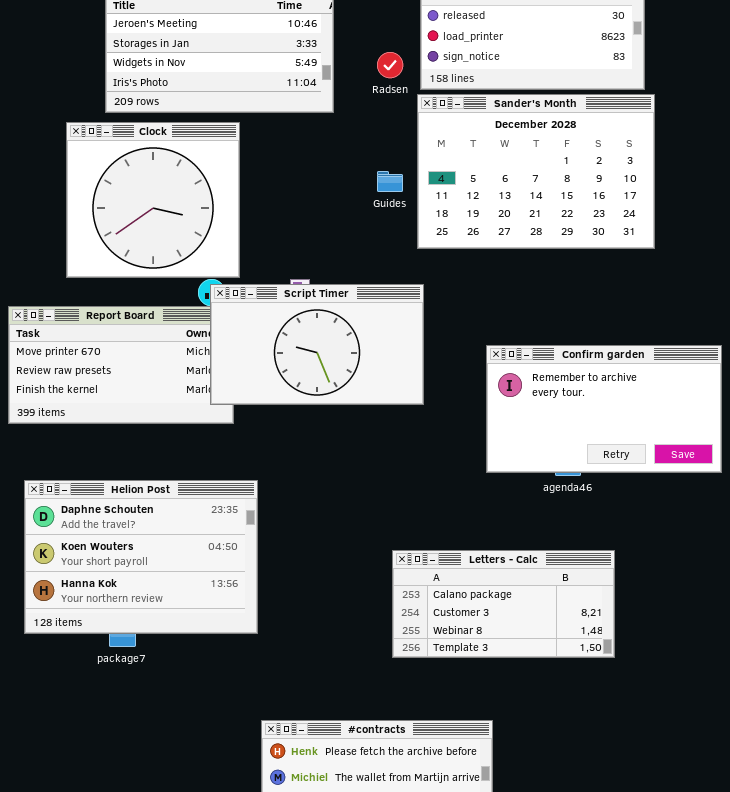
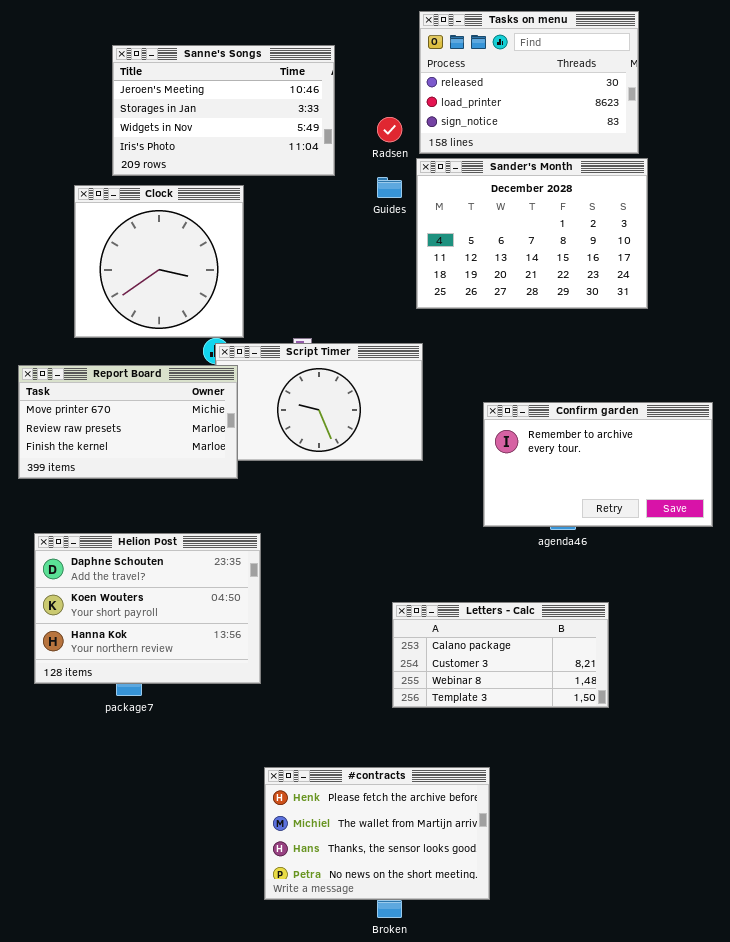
Guides: [377,171,403,192] -> [377,177,402,198], moved
Report Board: [8,306,234,424] -> [18,365,238,479], raised

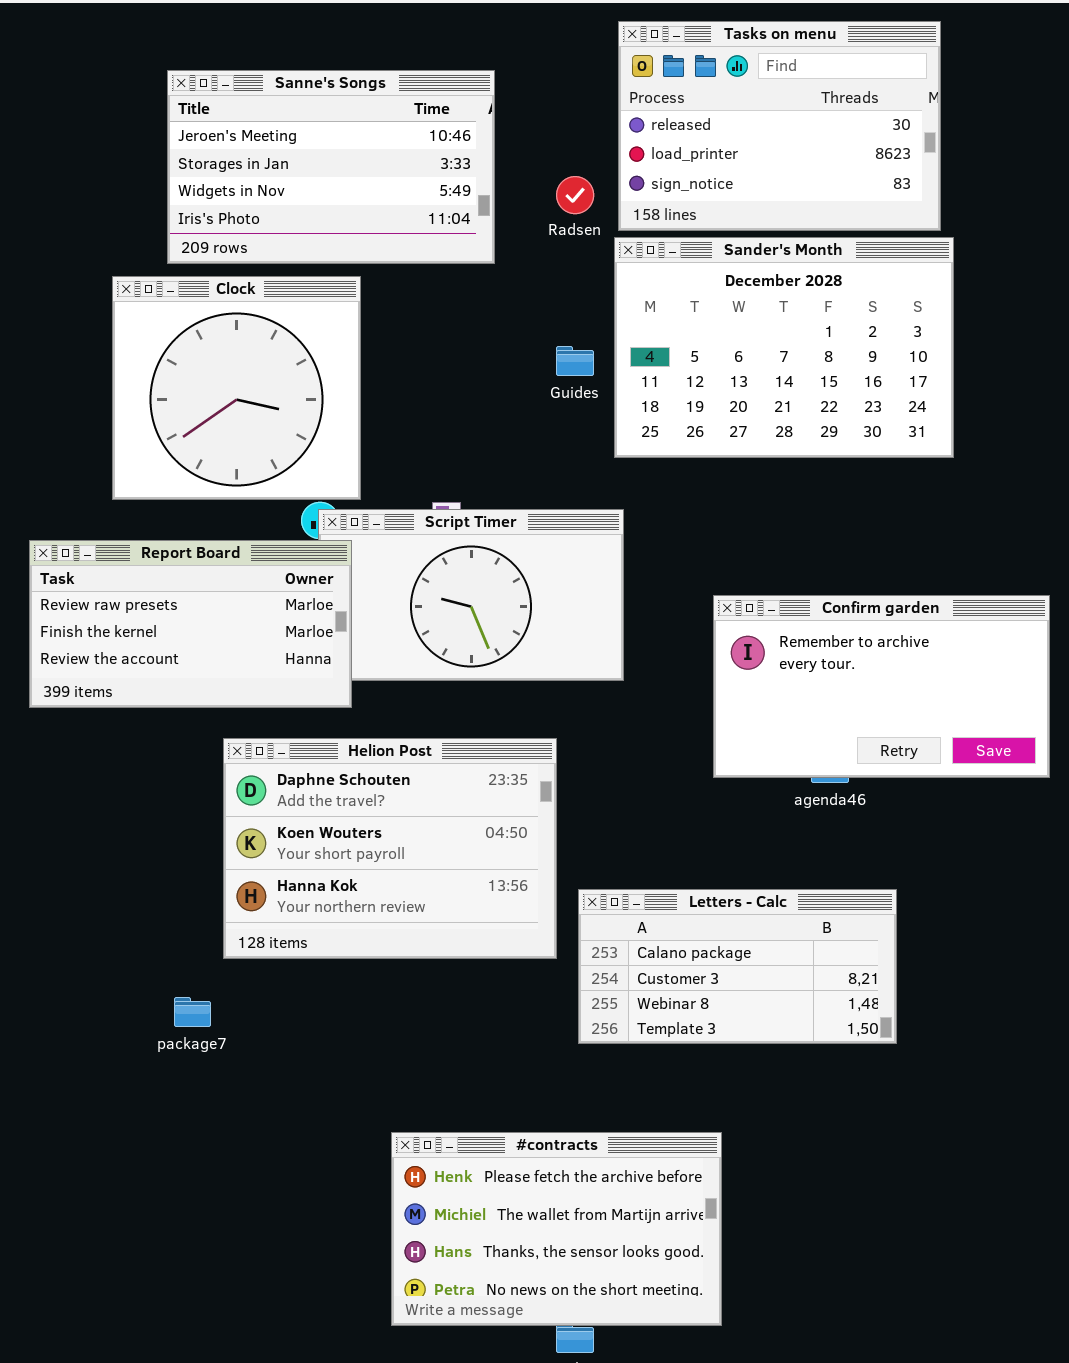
Guides: [377,177,402,198] -> [556,346,594,376], moved
Report Board: [18,365,238,479] -> [29,540,352,708], scrolled down 1 row
Helion Post: [34,533,261,684] -> [223,738,557,959], moved

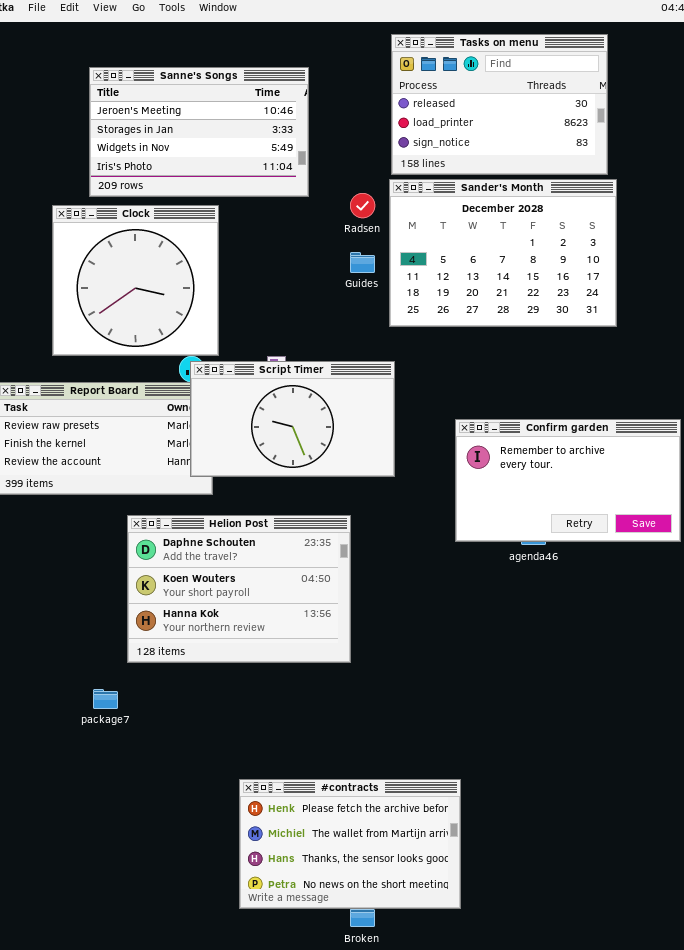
Radsen: [556,176,594,214] -> [350,193,375,218], moved
Script Timer: [318,509,624,681] -> [190,361,395,477], raised
Letters - Calc: [578,889,897,1044] -> none, closed

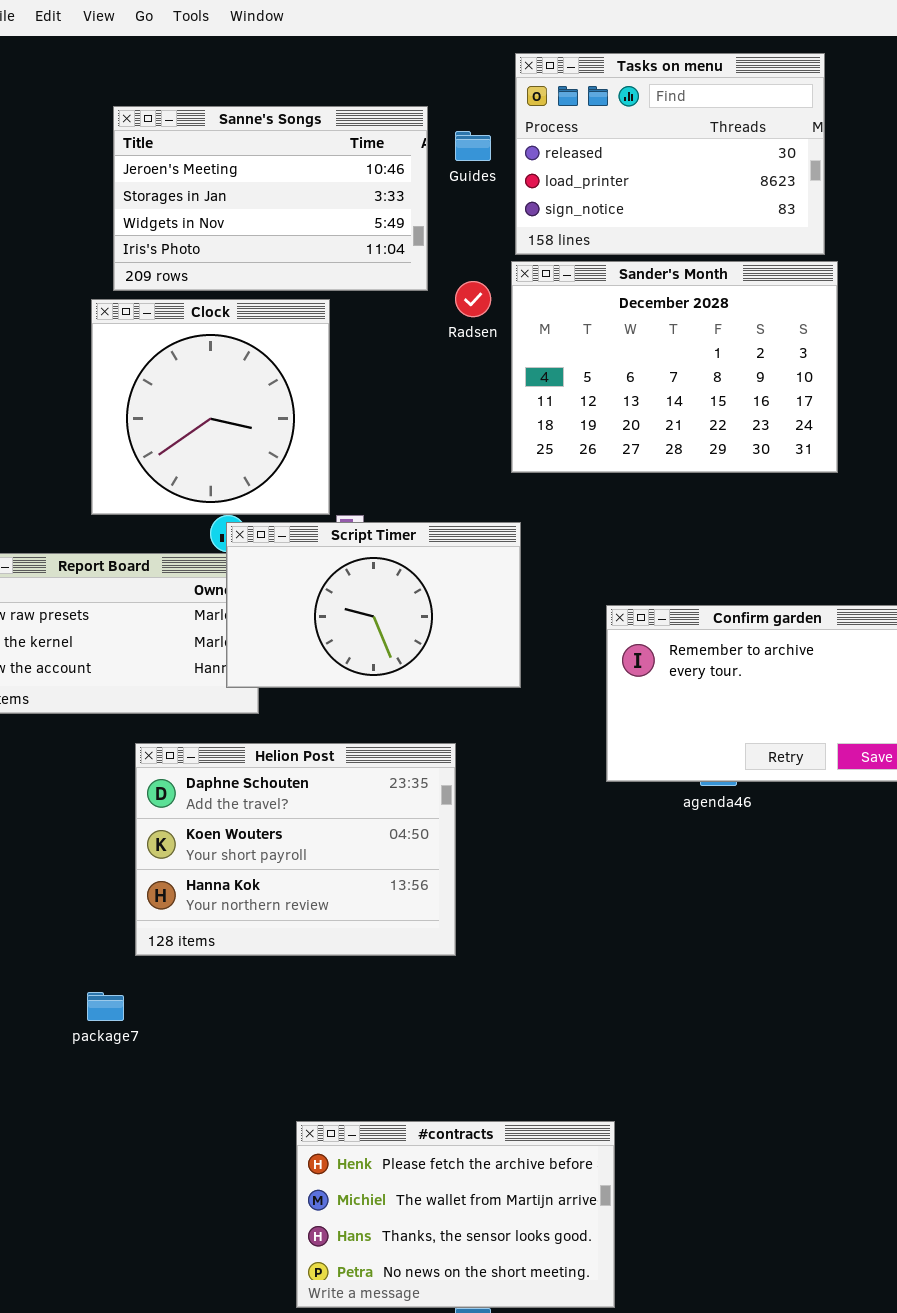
Sanne's Songs: [89,67,309,197] -> [113,106,428,291], moved
Clock: [52,205,219,356] -> [91,299,330,515], moved
Guides: [350,252,375,273] -> [455,131,491,161], moved

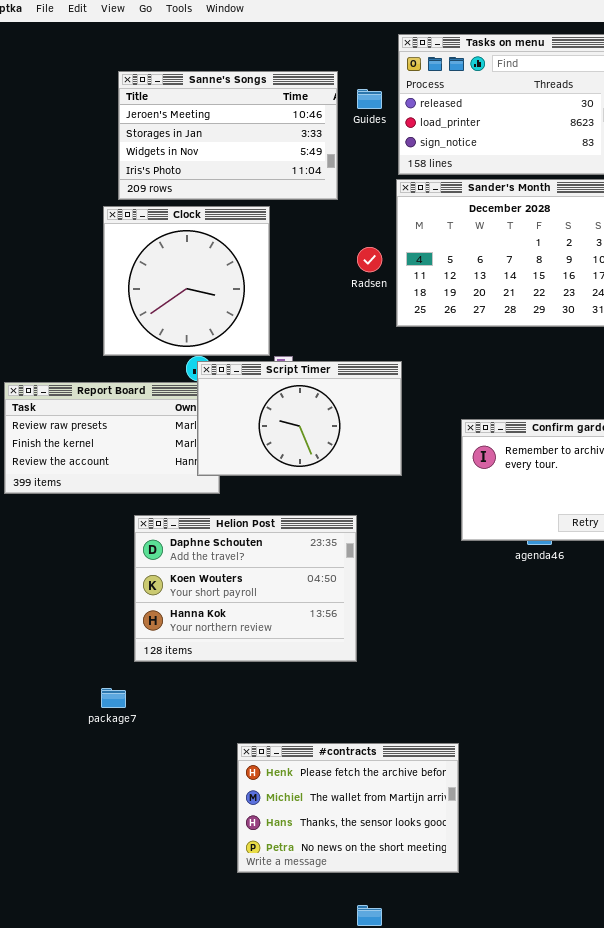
Radsen: [455,281,491,317] -> [357,247,382,272], moved
#contracts: [296,1121,615,1308] -> [237,743,459,873], moved

